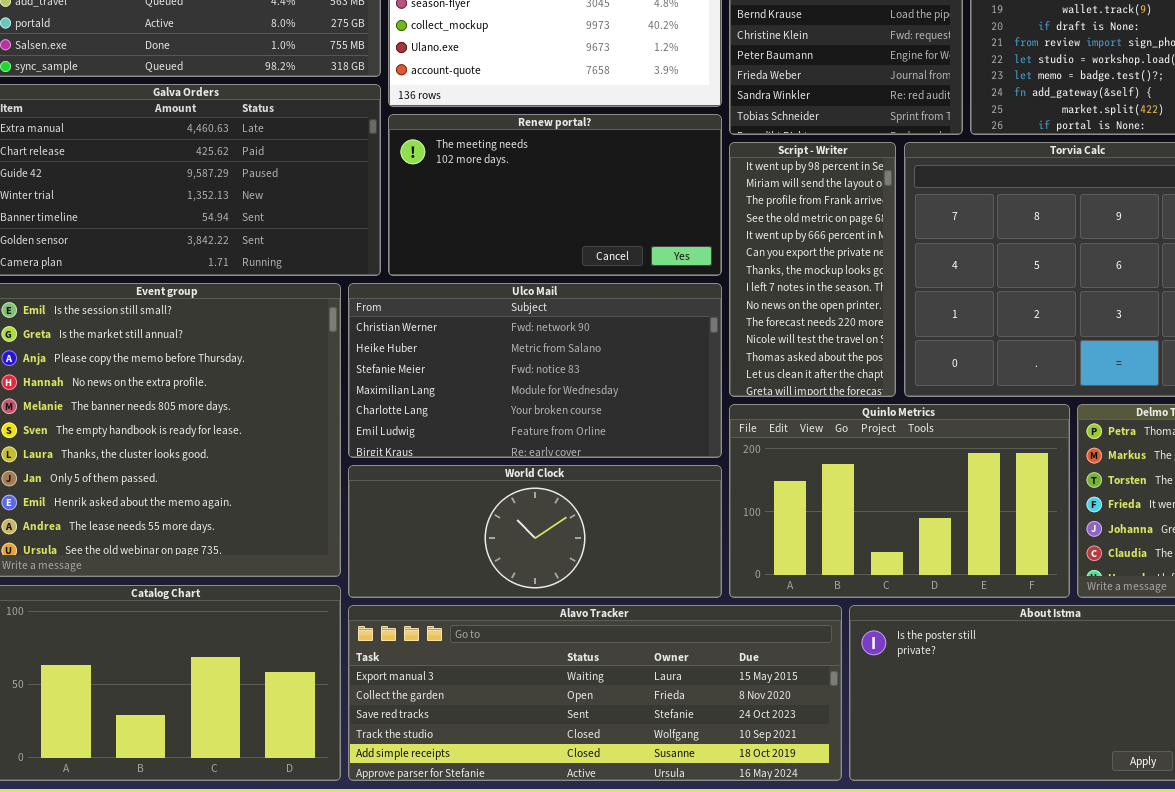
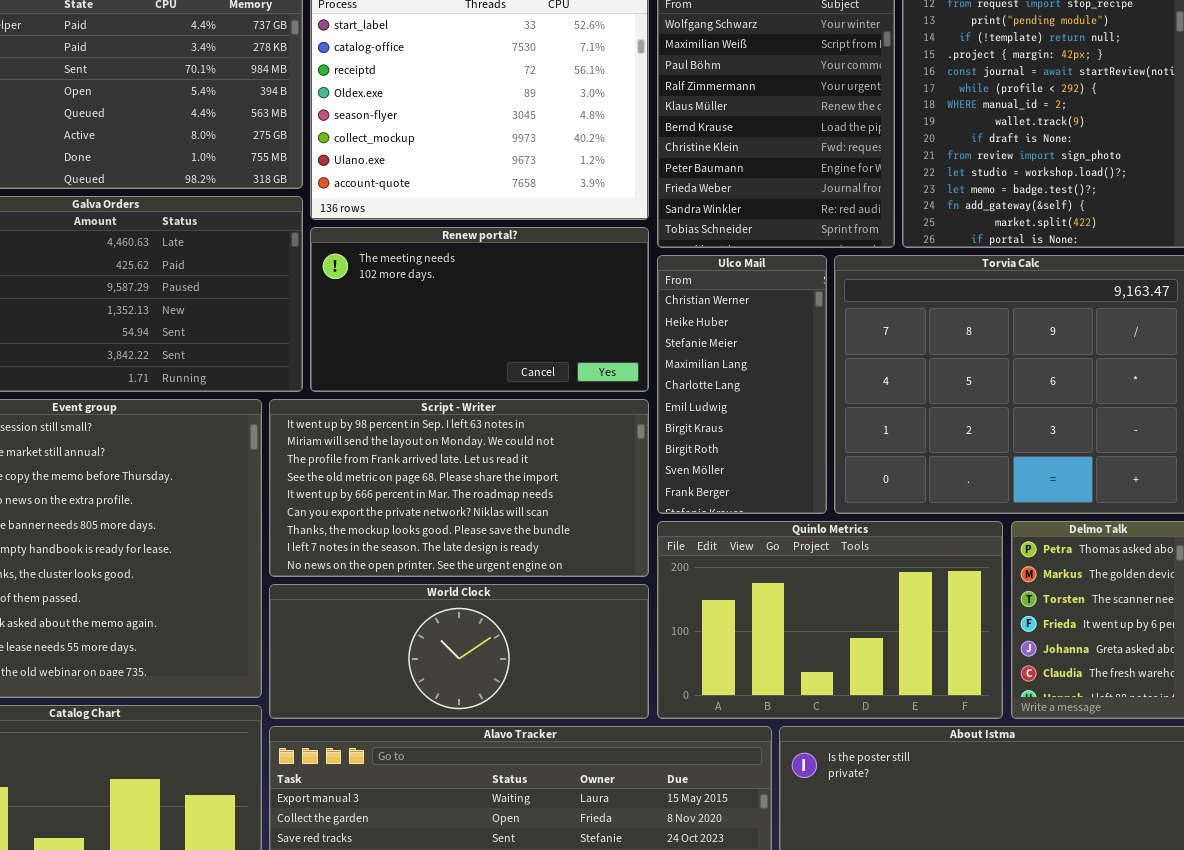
Script - Writer: [729,142,896,397] -> [269,399,649,577], moved, resized
Ulco Mail: [348,283,722,458] -> [657,255,827,514], moved, resized

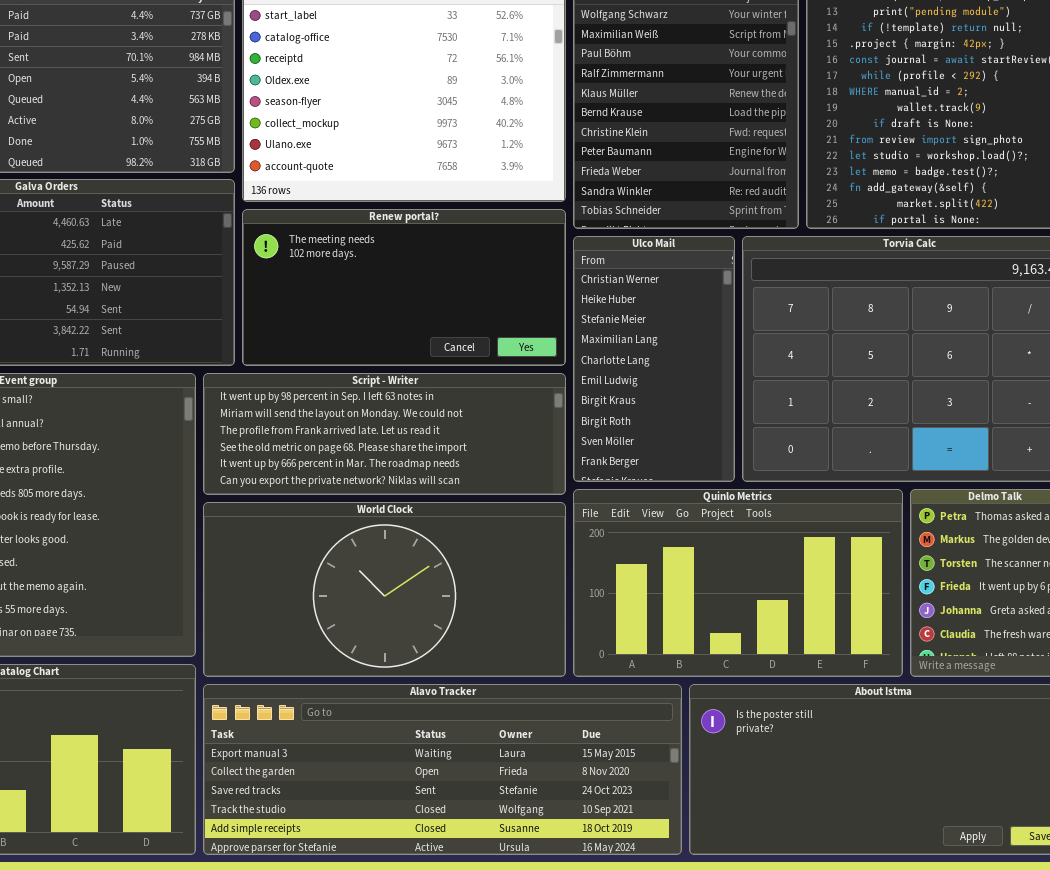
Script - Writer: [269,399,649,577] -> [203,373,566,495], resized
World Clock: [269,584,649,719] -> [203,502,566,677], resized

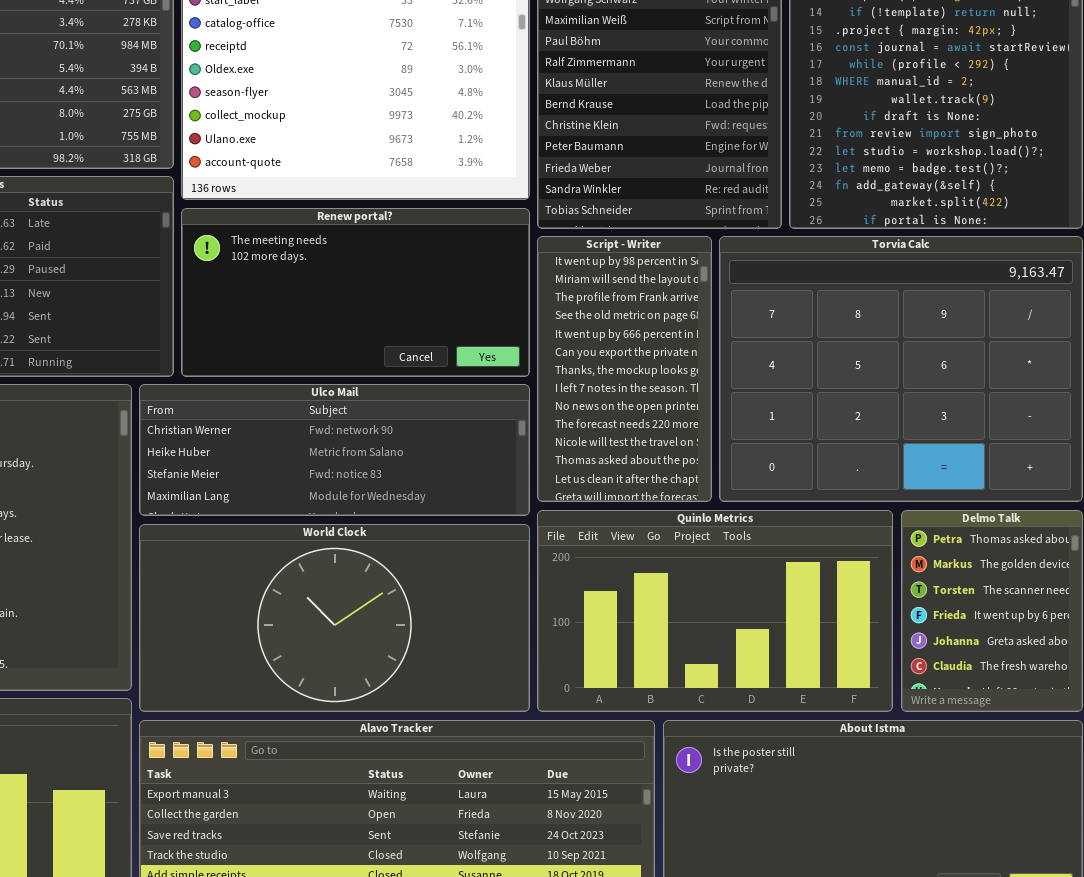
Ulco Mail: [573,236,735,482] -> [139,384,530,516], moved, resized
Script - Writer: [203,373,566,495] -> [537,236,712,502], moved, resized

